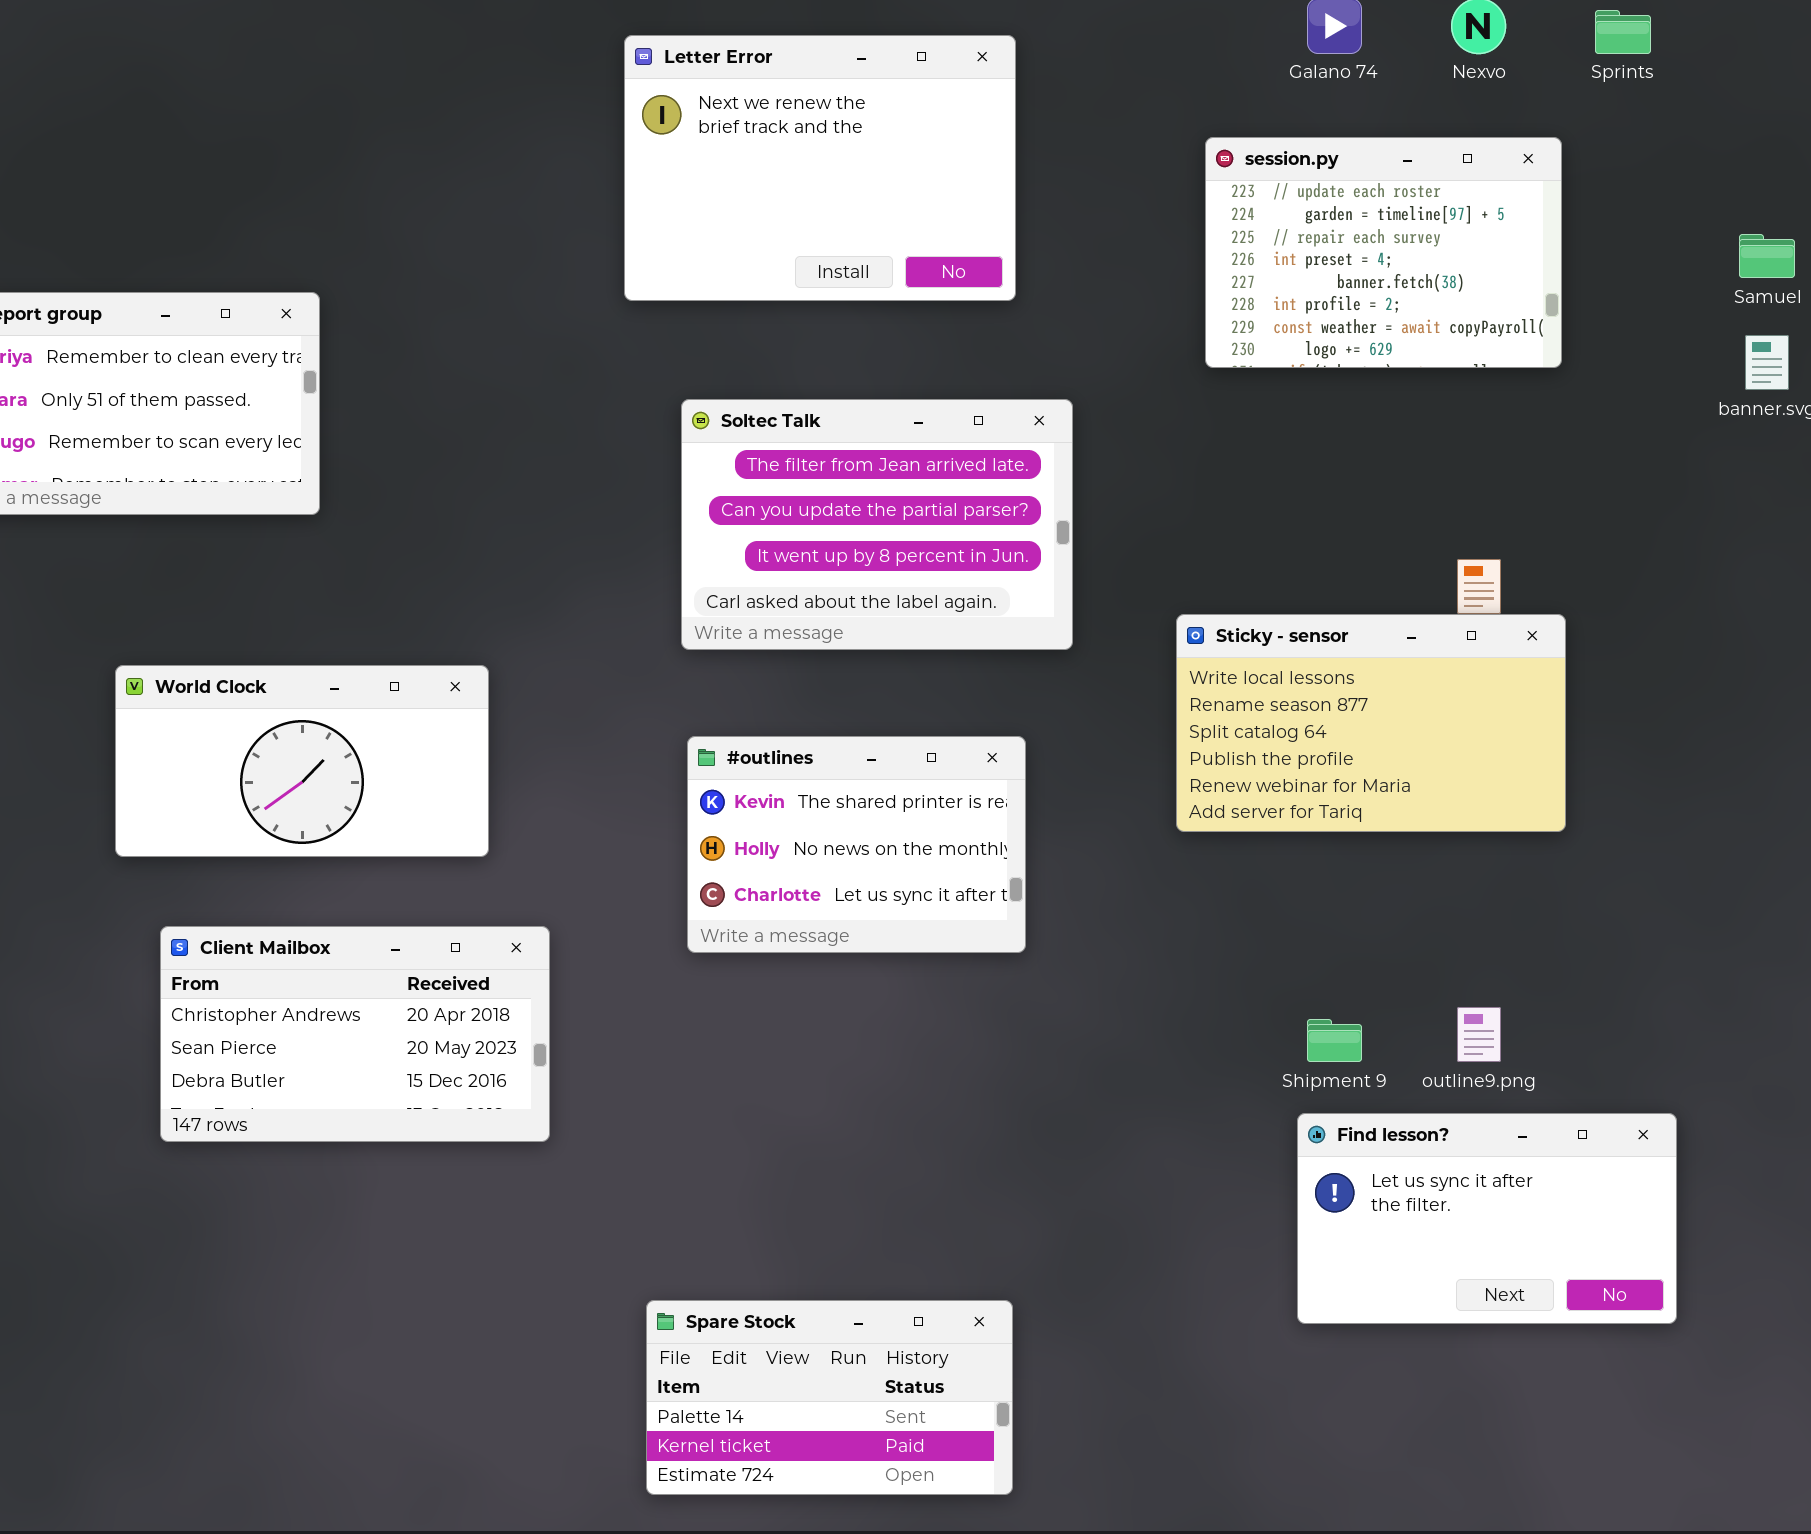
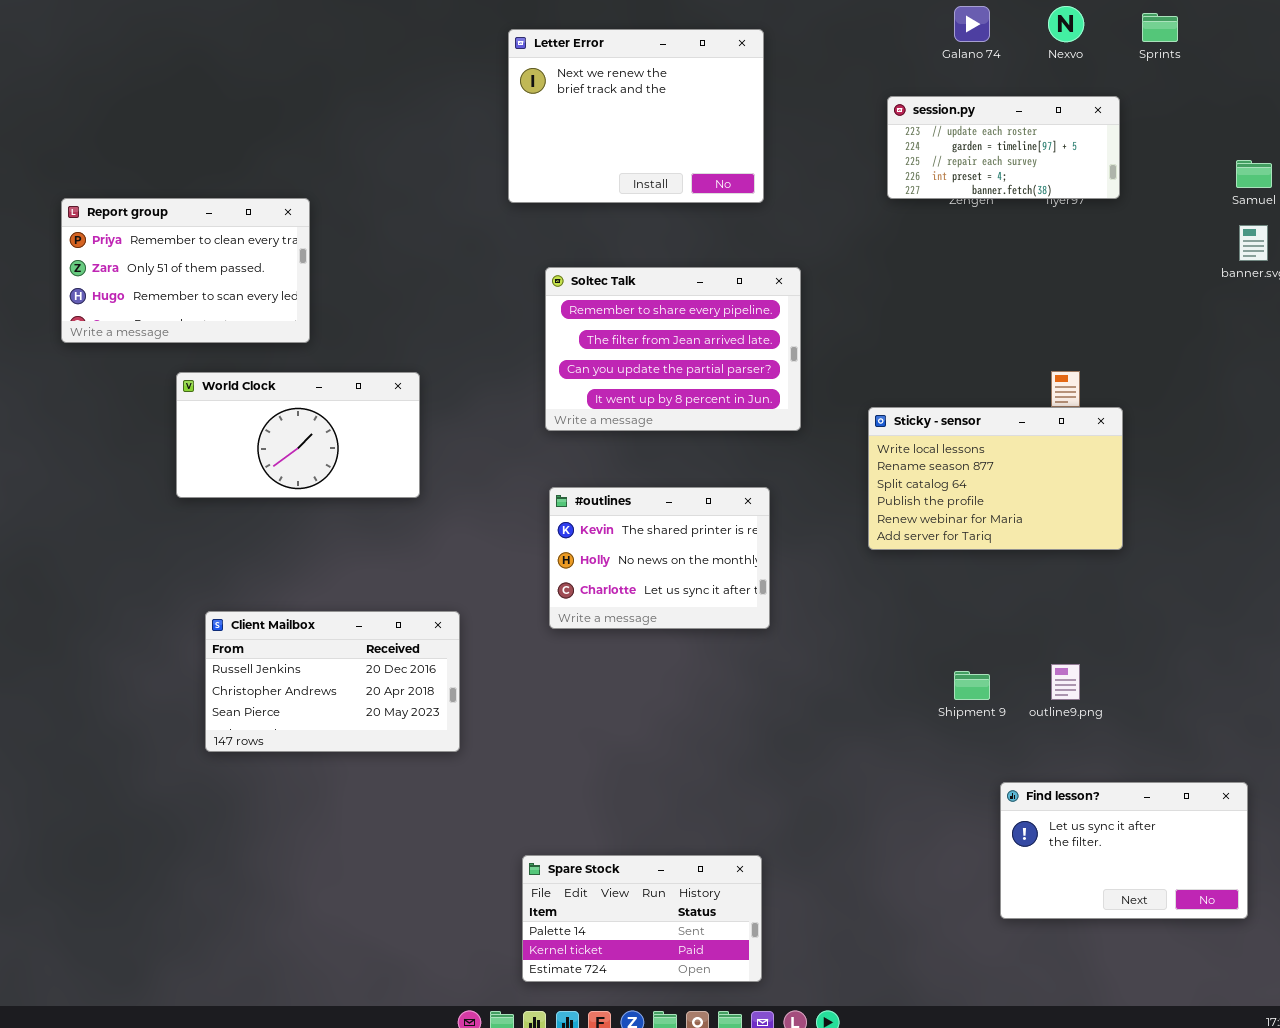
session.py: [1205,137,1562,368] -> [887,96,1120,199], resized
Soltec Talk: [681,399,1073,650] -> [545,267,801,431], scrolled up 1 row
World Clock: [115,665,489,857] -> [176,372,420,498], moved
Client Mailbox: [160,926,550,1142] -> [205,611,460,752], scrolled up 1 row
Find lesson?: [1297,1113,1677,1324] -> [1000,782,1248,919], moved

